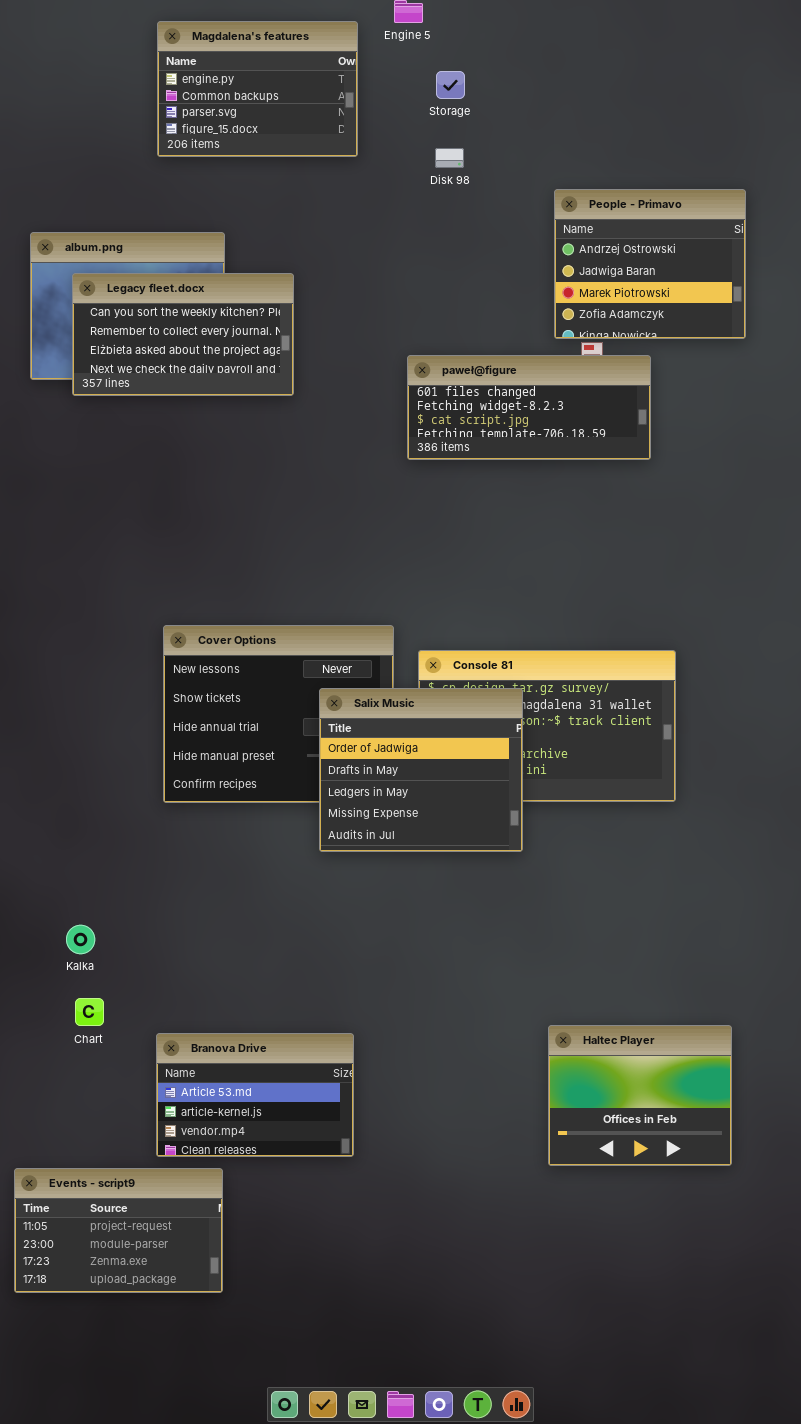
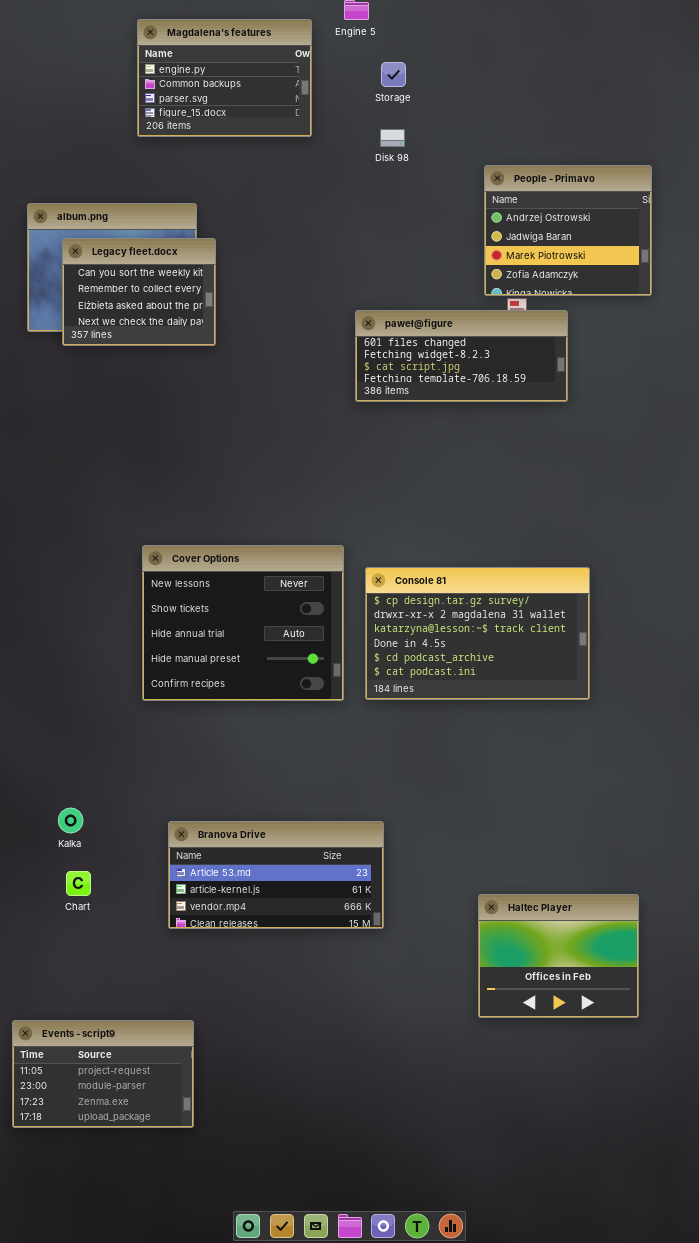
Legacy fleet.docx: [72,273,294,396] -> [62,238,216,346], resized
Salix Music: [319,688,523,852] -> none, closed
Branova Drive: [156,1033,354,1157] -> [168,821,384,929], moved, resized

